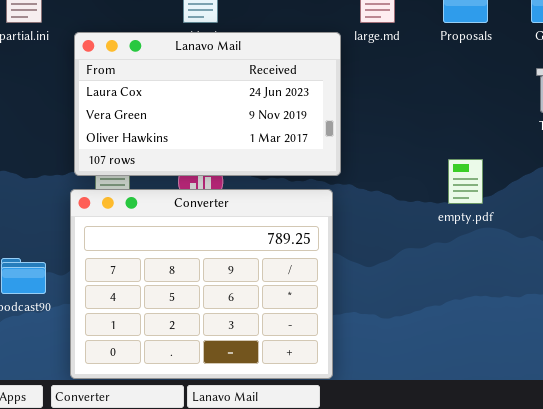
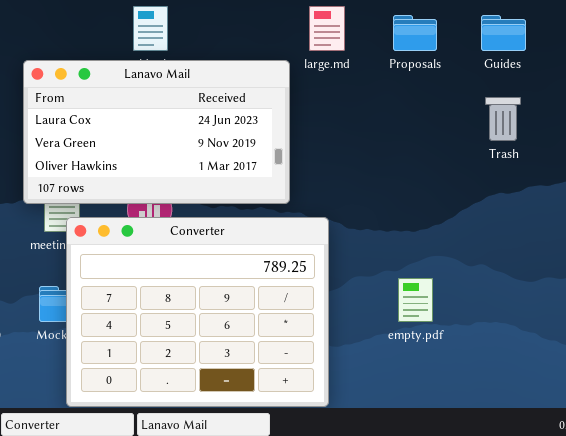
empty.pdf: [448,159,483,204] -> [398,278,433,322], moved
Converter: [70,189,333,379] -> [66,217,329,407], moved

